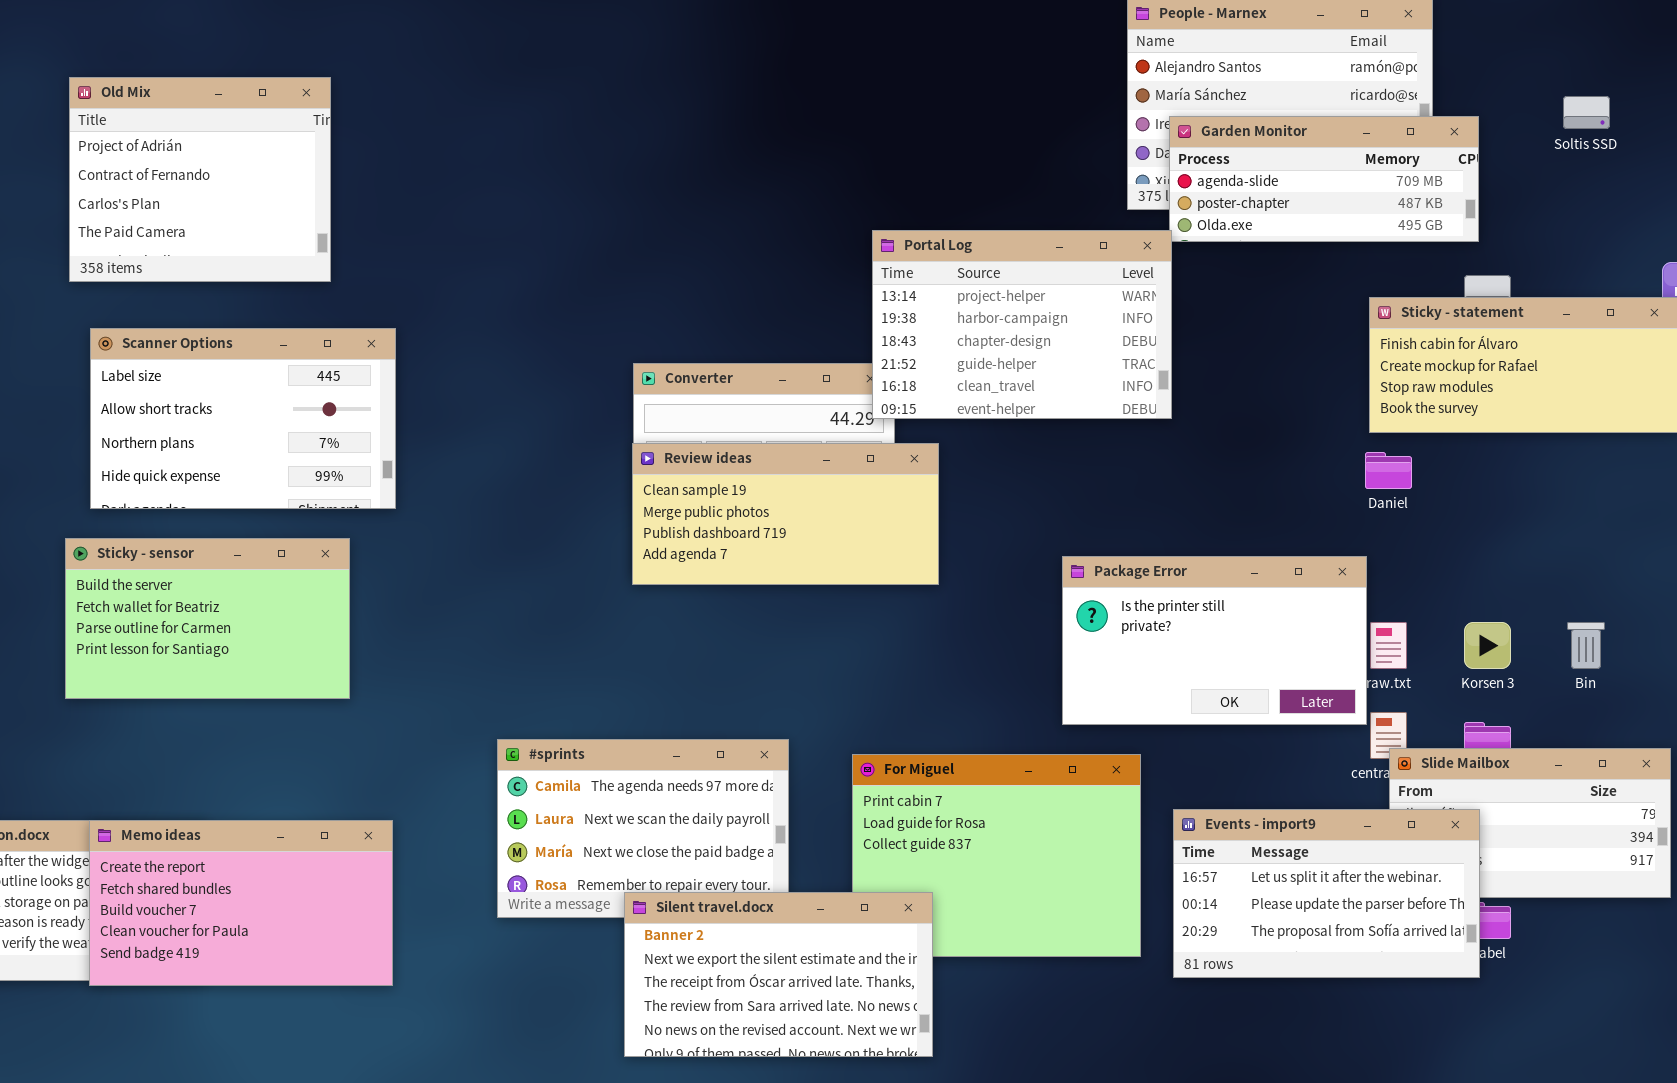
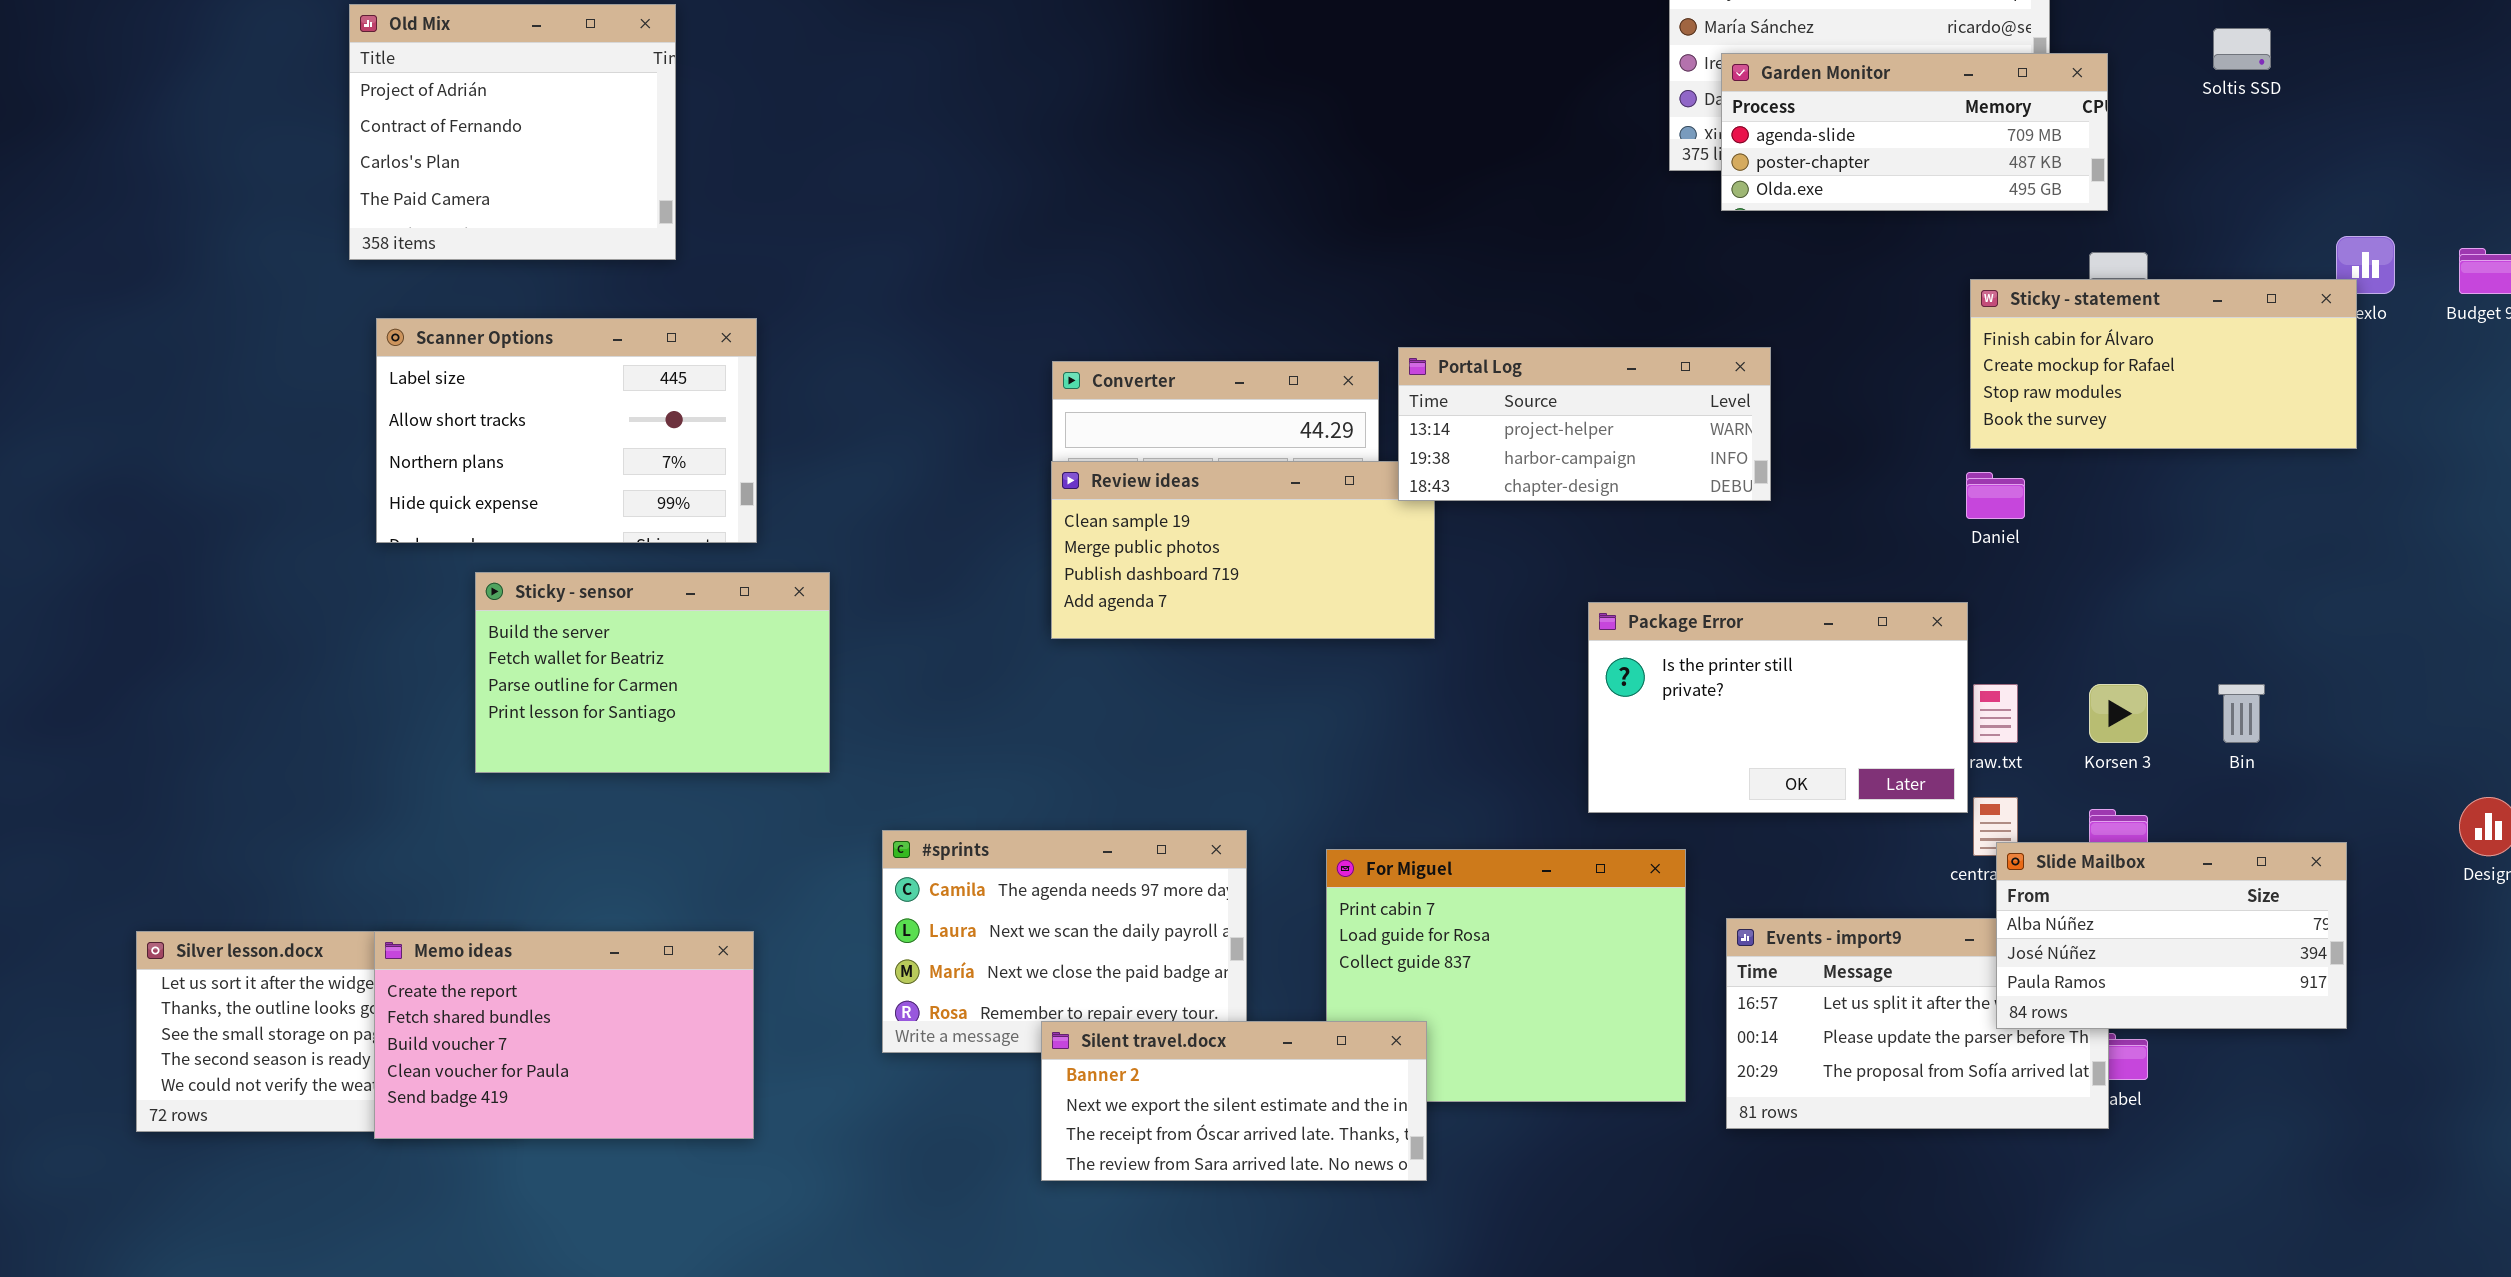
Portal Log: [872,230,1172,419] -> [1398,347,1771,501], moved, resized
Sticky - sensor: [65,538,350,699] -> [475,572,830,773], moved
Slide Mailbox: [1389,748,1671,898] -> [1996,842,2347,1029], raised
Silent travel.docx: [624,892,933,1057] -> [1041,1021,1427,1181], resized

